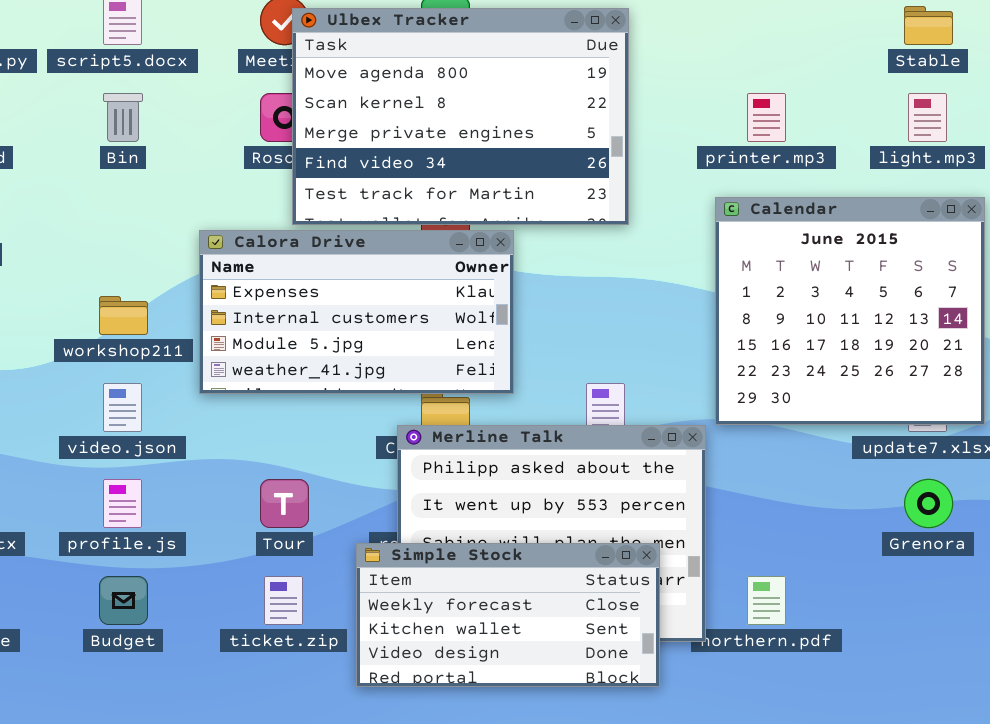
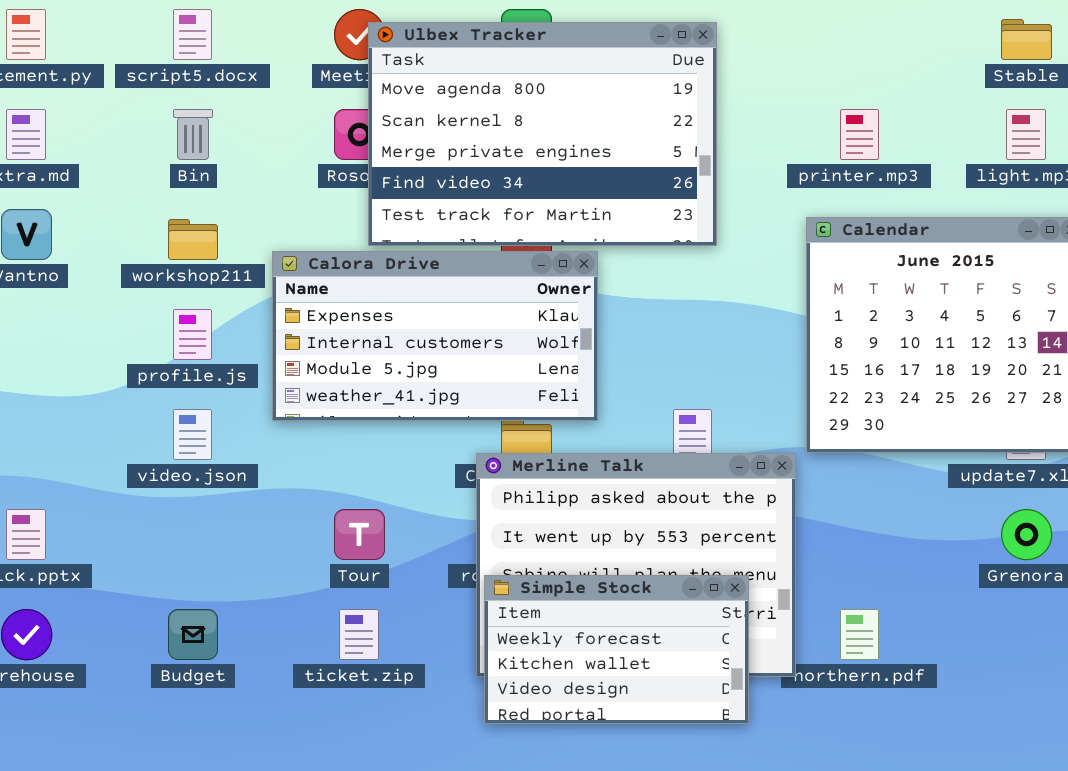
workshop211: [99,296,148,335] -> [168,219,218,260], moved
profile.js: [103,479,142,528] -> [173,309,212,360], moved
Simple Stock: [356,543,660,687] -> [484,575,749,724], resized

